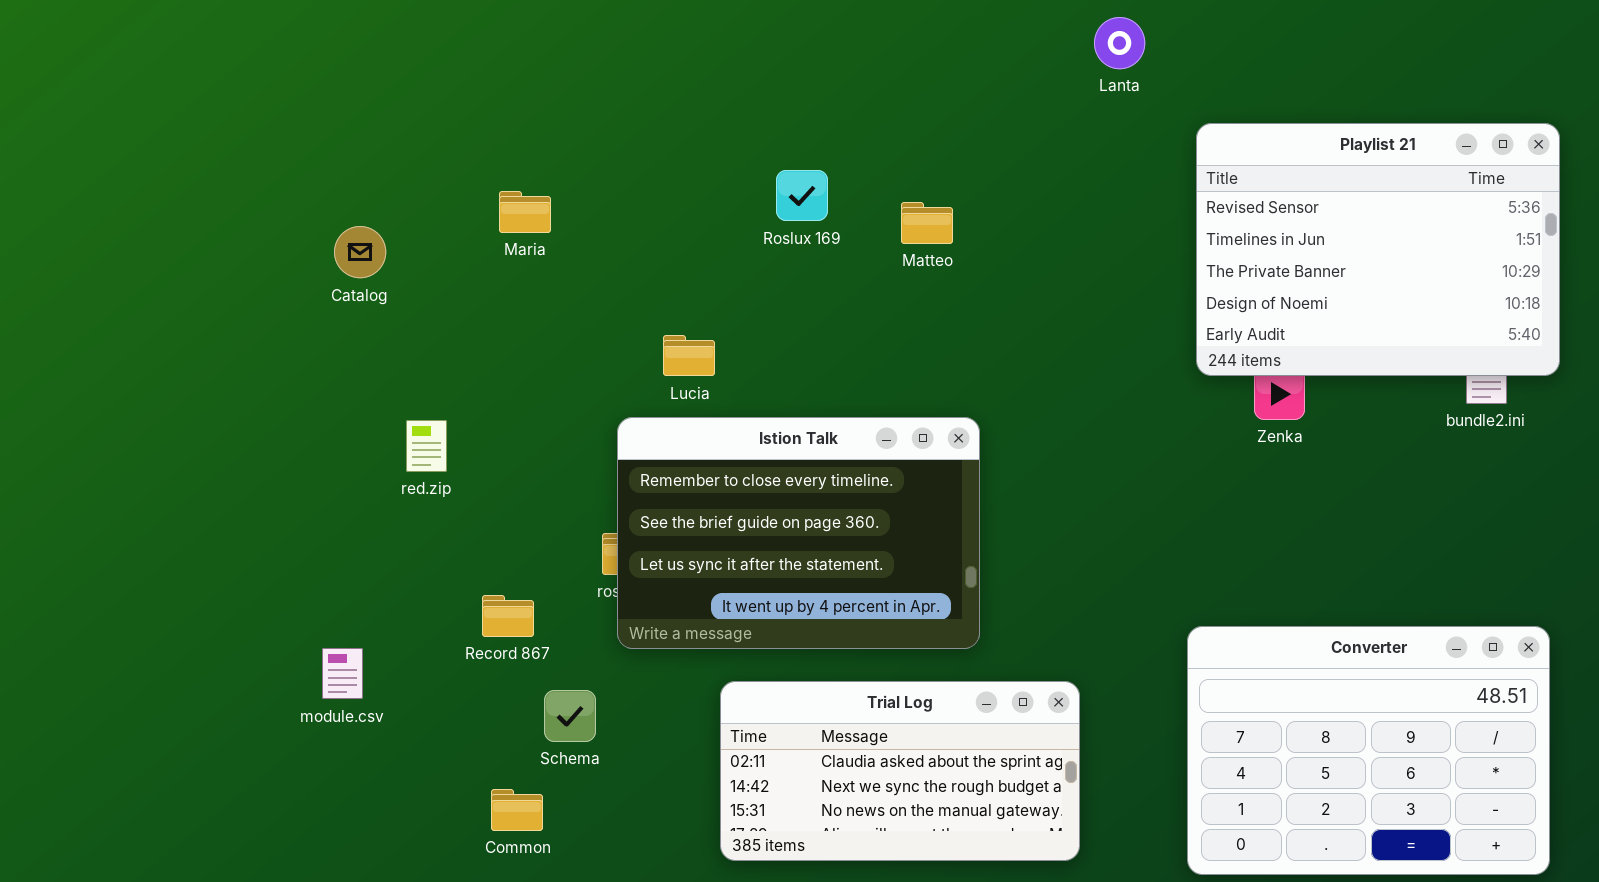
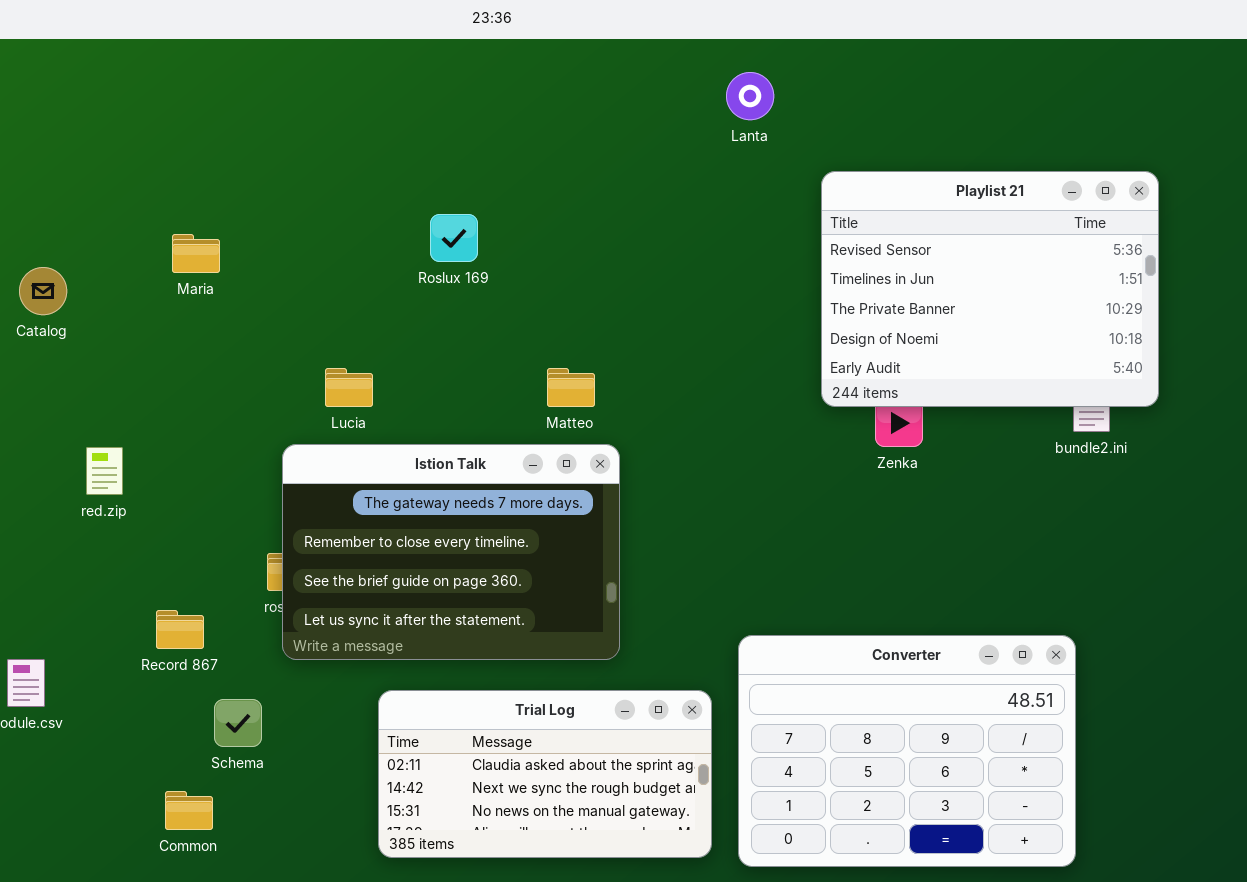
Matteo: [901,202,953,244] -> [547,368,595,407], moved
Istion Talk: [617,417,980,649] -> [282,444,620,660], scrolled up 1 row
Converter: [1187,626,1550,875] -> [738,635,1076,867], moved

